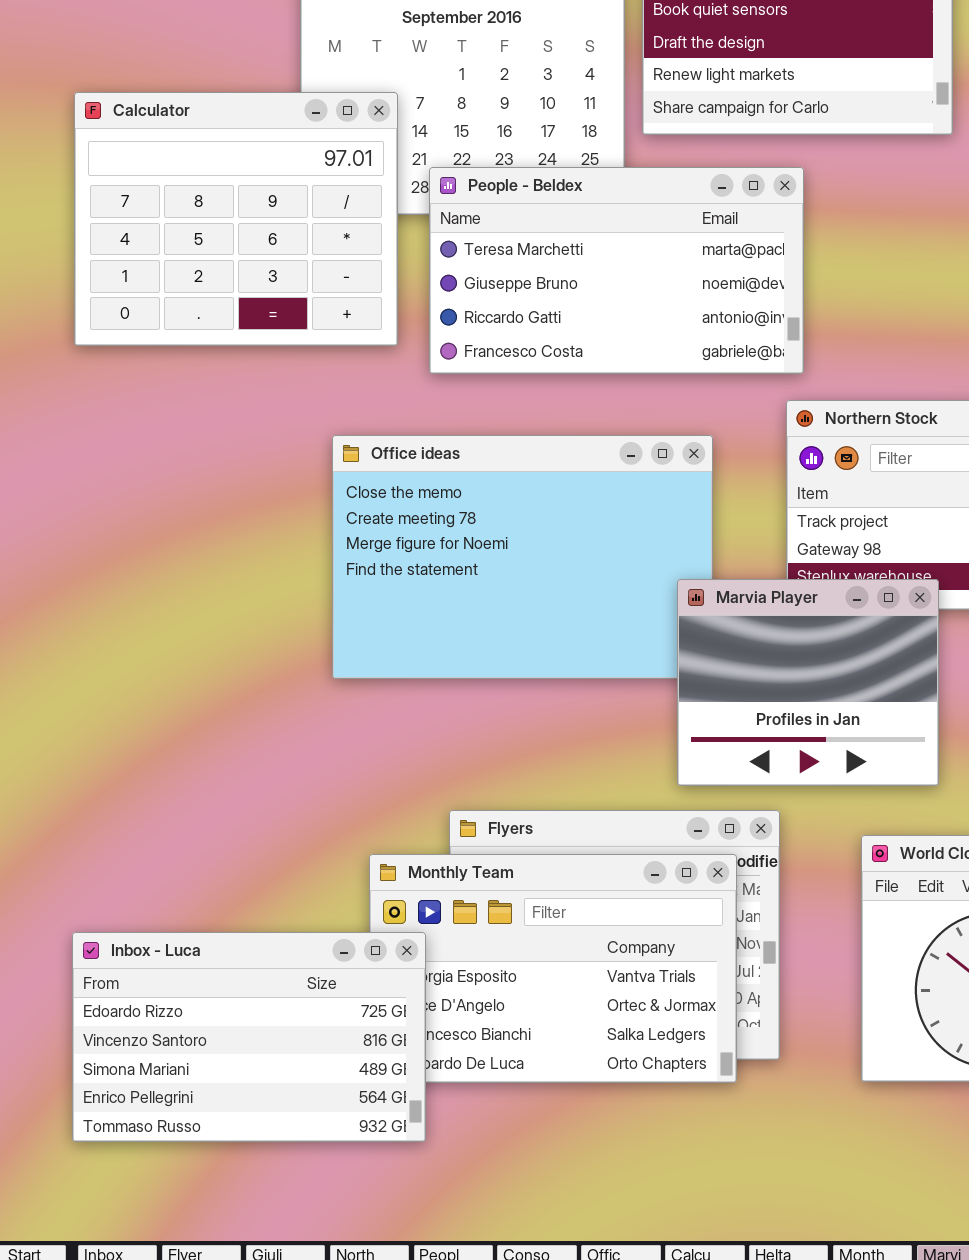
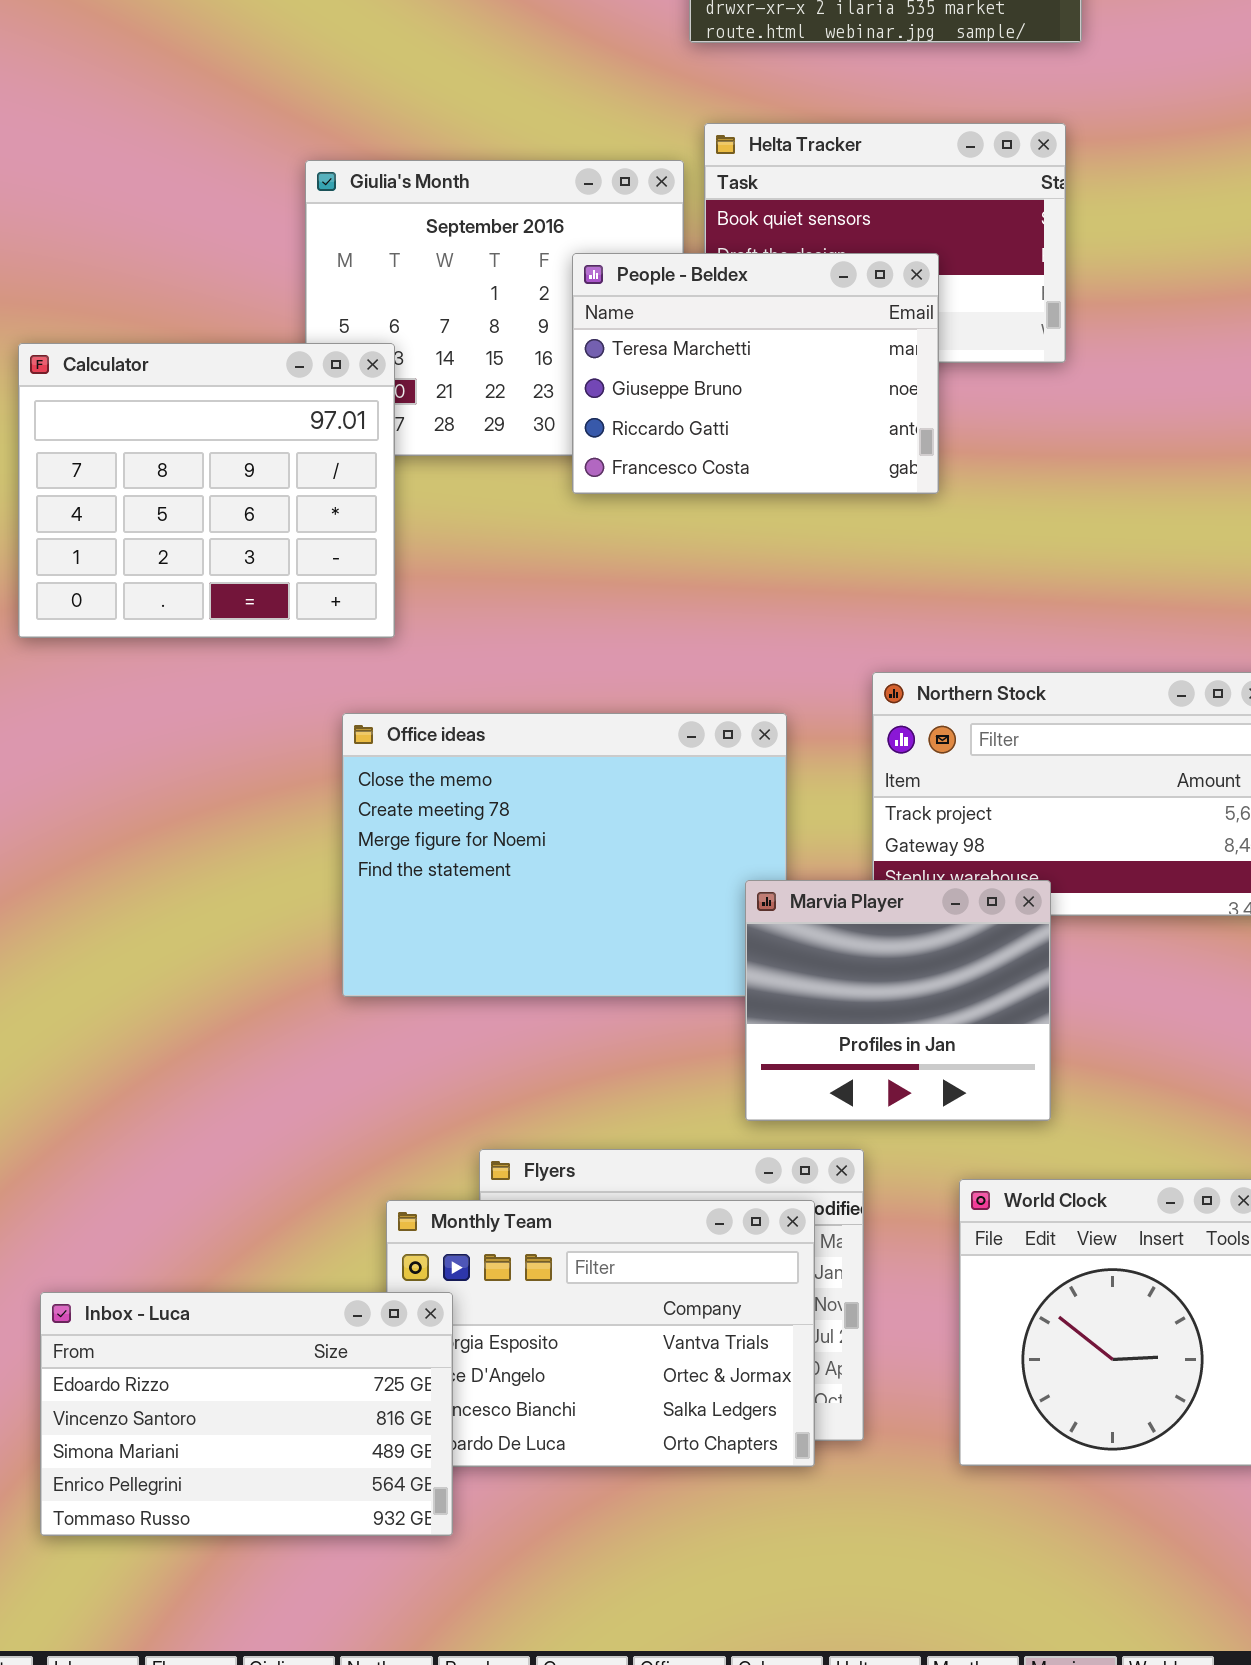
Calculator: [74,92,398,346] -> [18,343,395,638], moved
People - Beldex: [429,167,804,374] -> [572,253,939,494], moved, resized

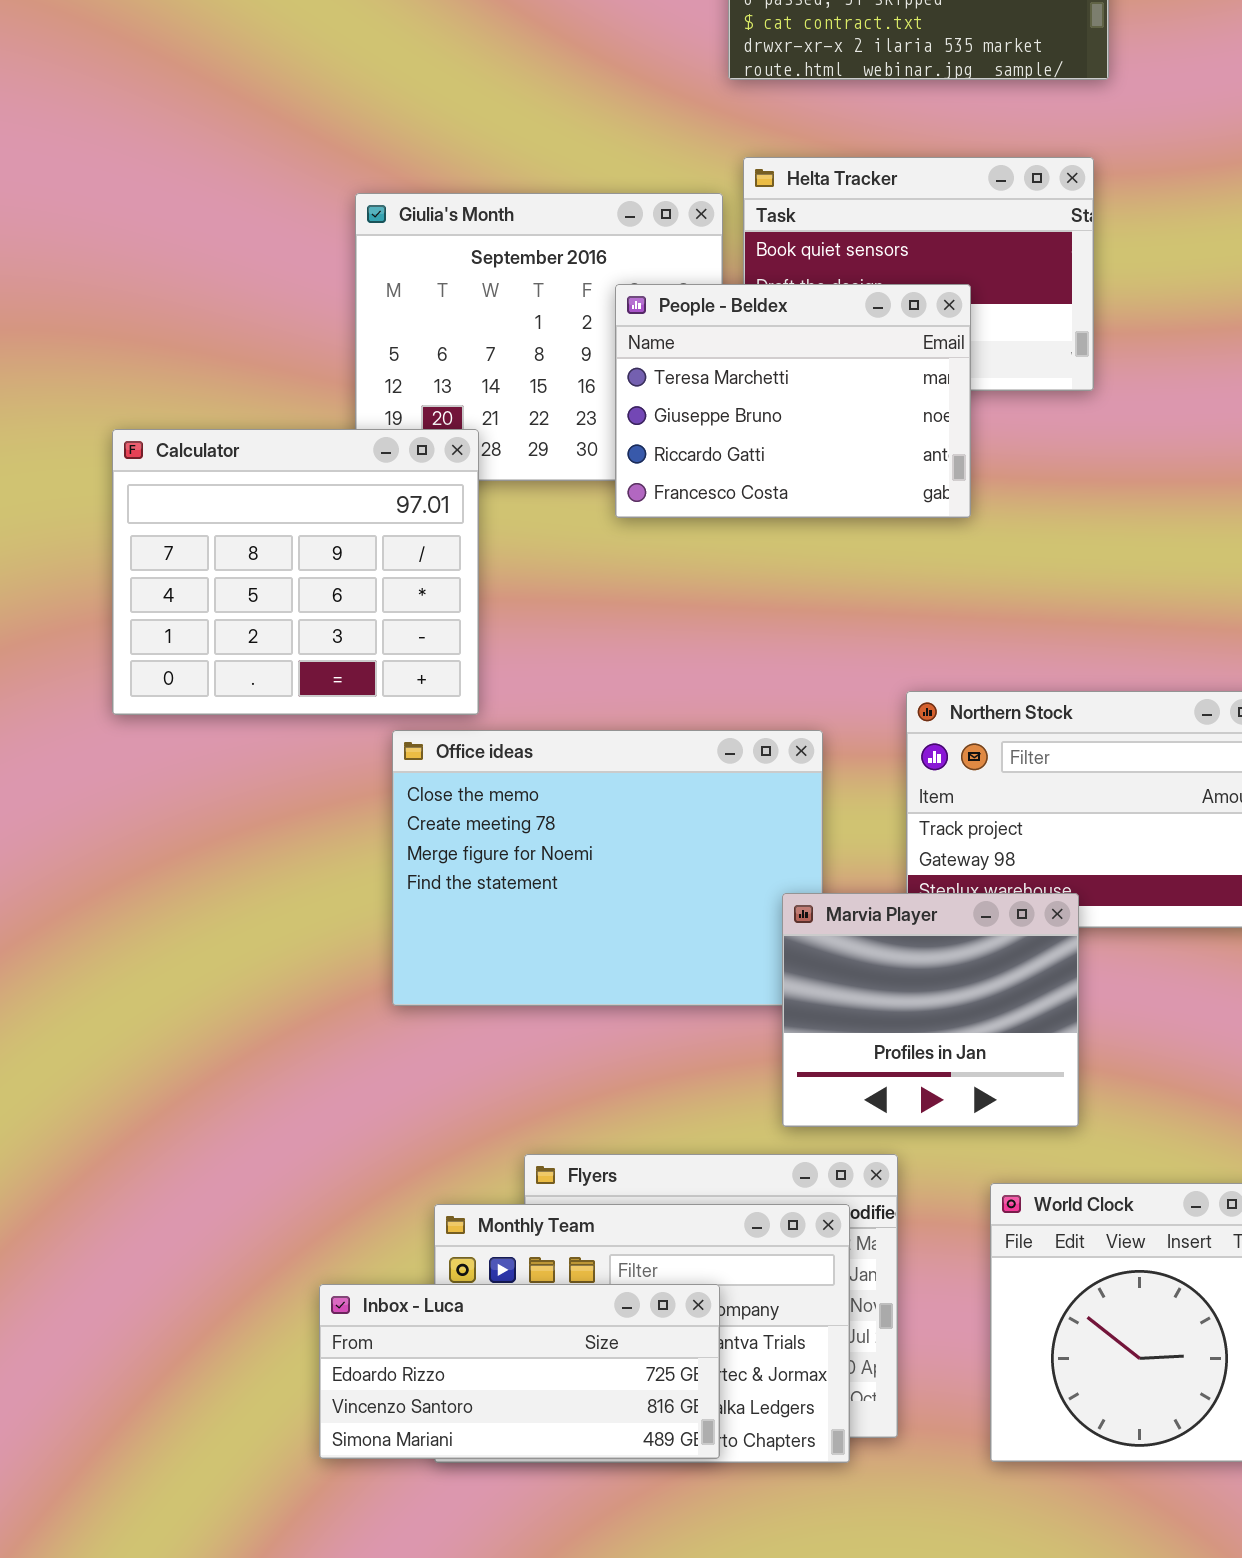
Calculator: [18,343,395,638] -> [112,429,479,715], moved
Inbox - Luca: [40,1292,453,1536] -> [319,1284,720,1459], moved, resized

